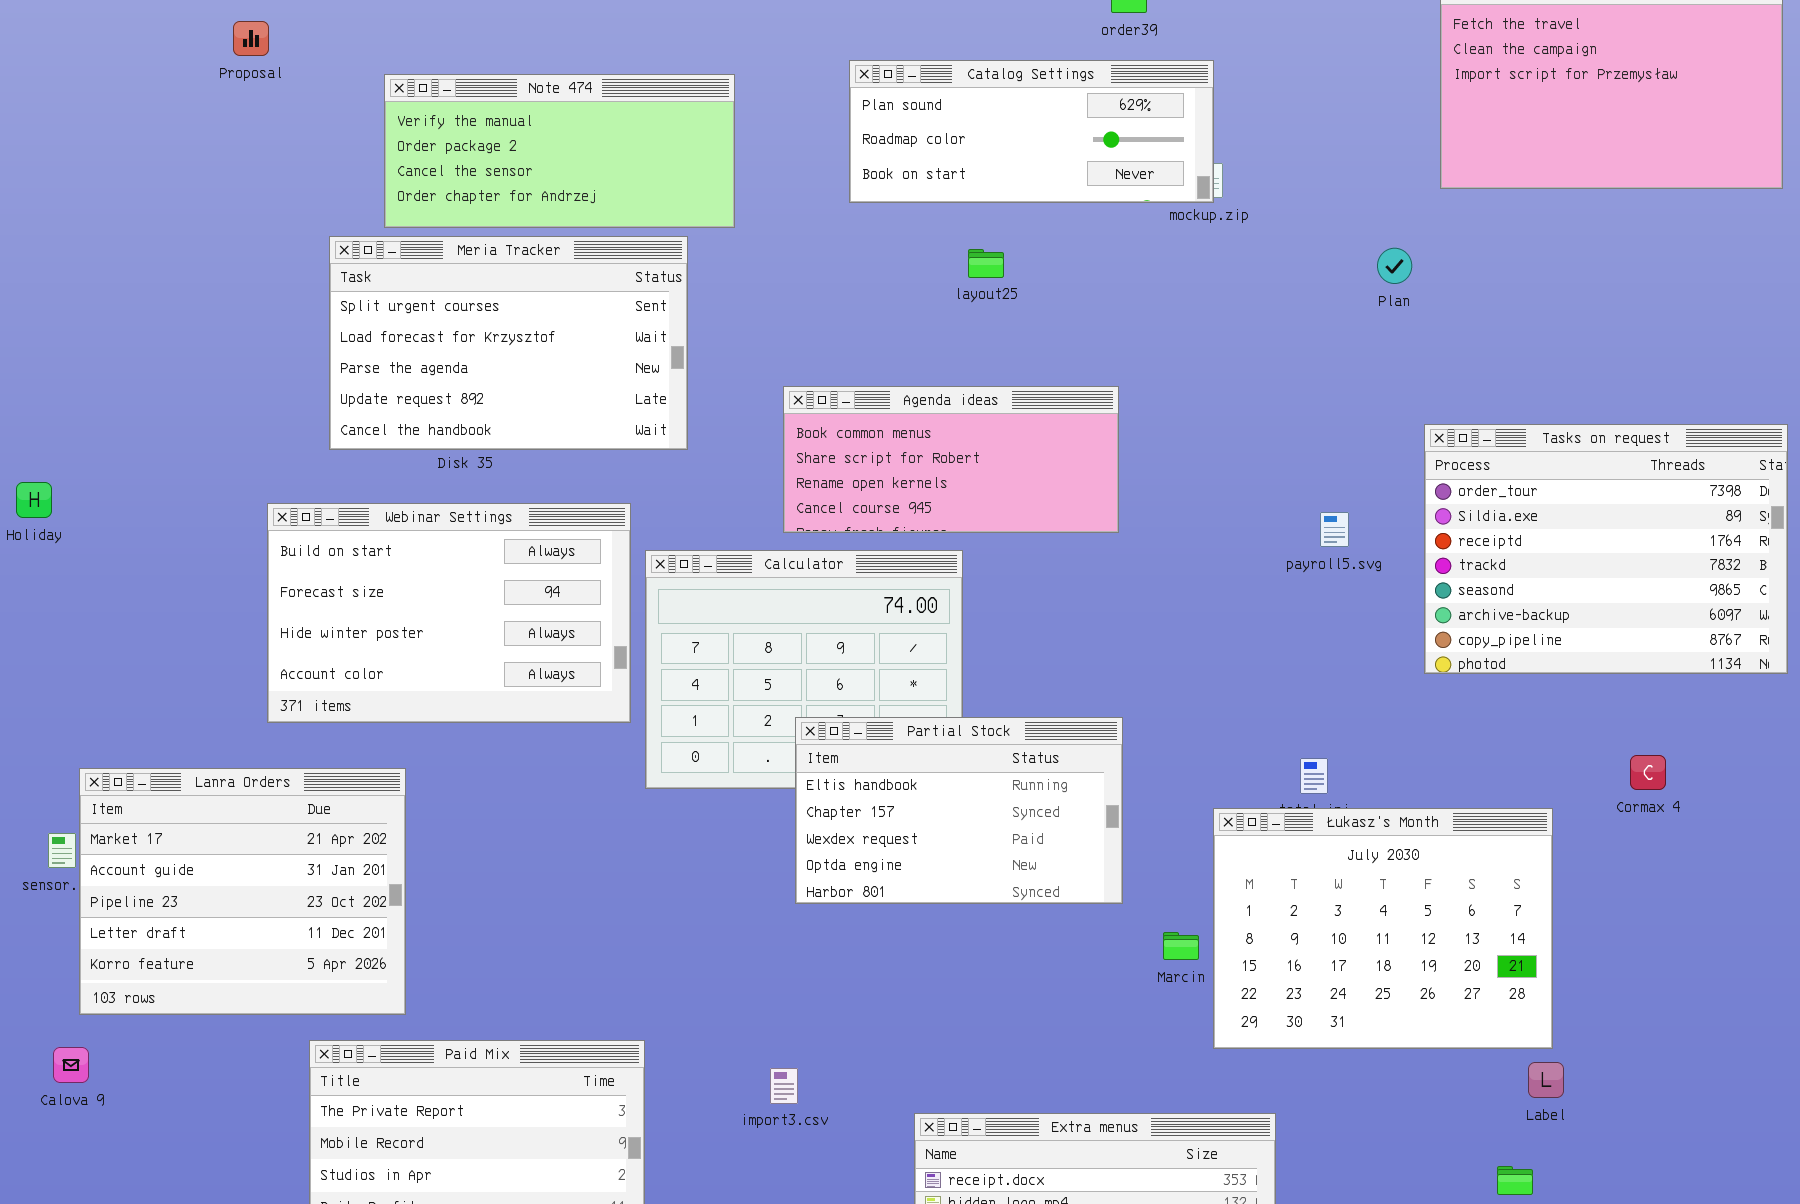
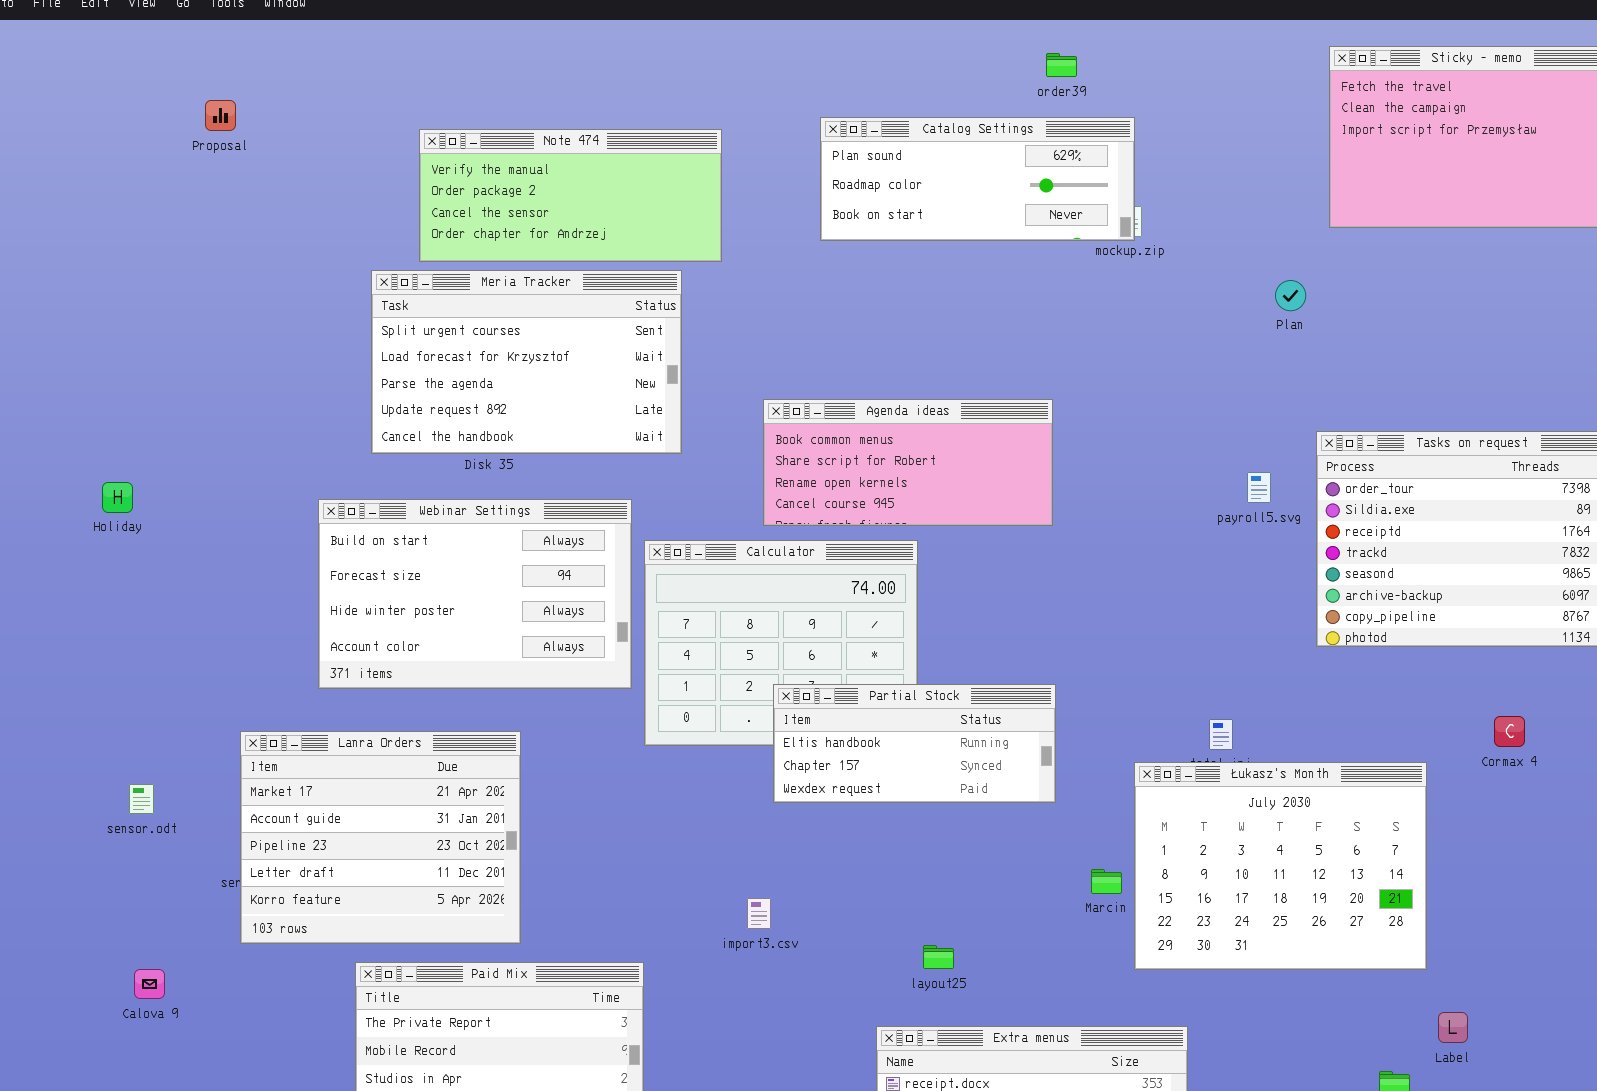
Proposal: [233,21,269,56] -> [205,100,236,131], moved
layout25: [968,249,1004,278] -> [923,945,954,969], moved
payroll5.svg: [1320,512,1349,547] -> [1247,472,1271,503], moved
Partial Stock: [795,717,1123,904] -> [773,684,1056,803], resized
Lanra Orders: [79,768,406,1015] -> [240,731,521,944], moved
Label: [1528,1062,1564,1098] -> [1438,1012,1468,1043], moved
import3.csv: [770,1068,798,1104] -> [747,898,771,929], moved

